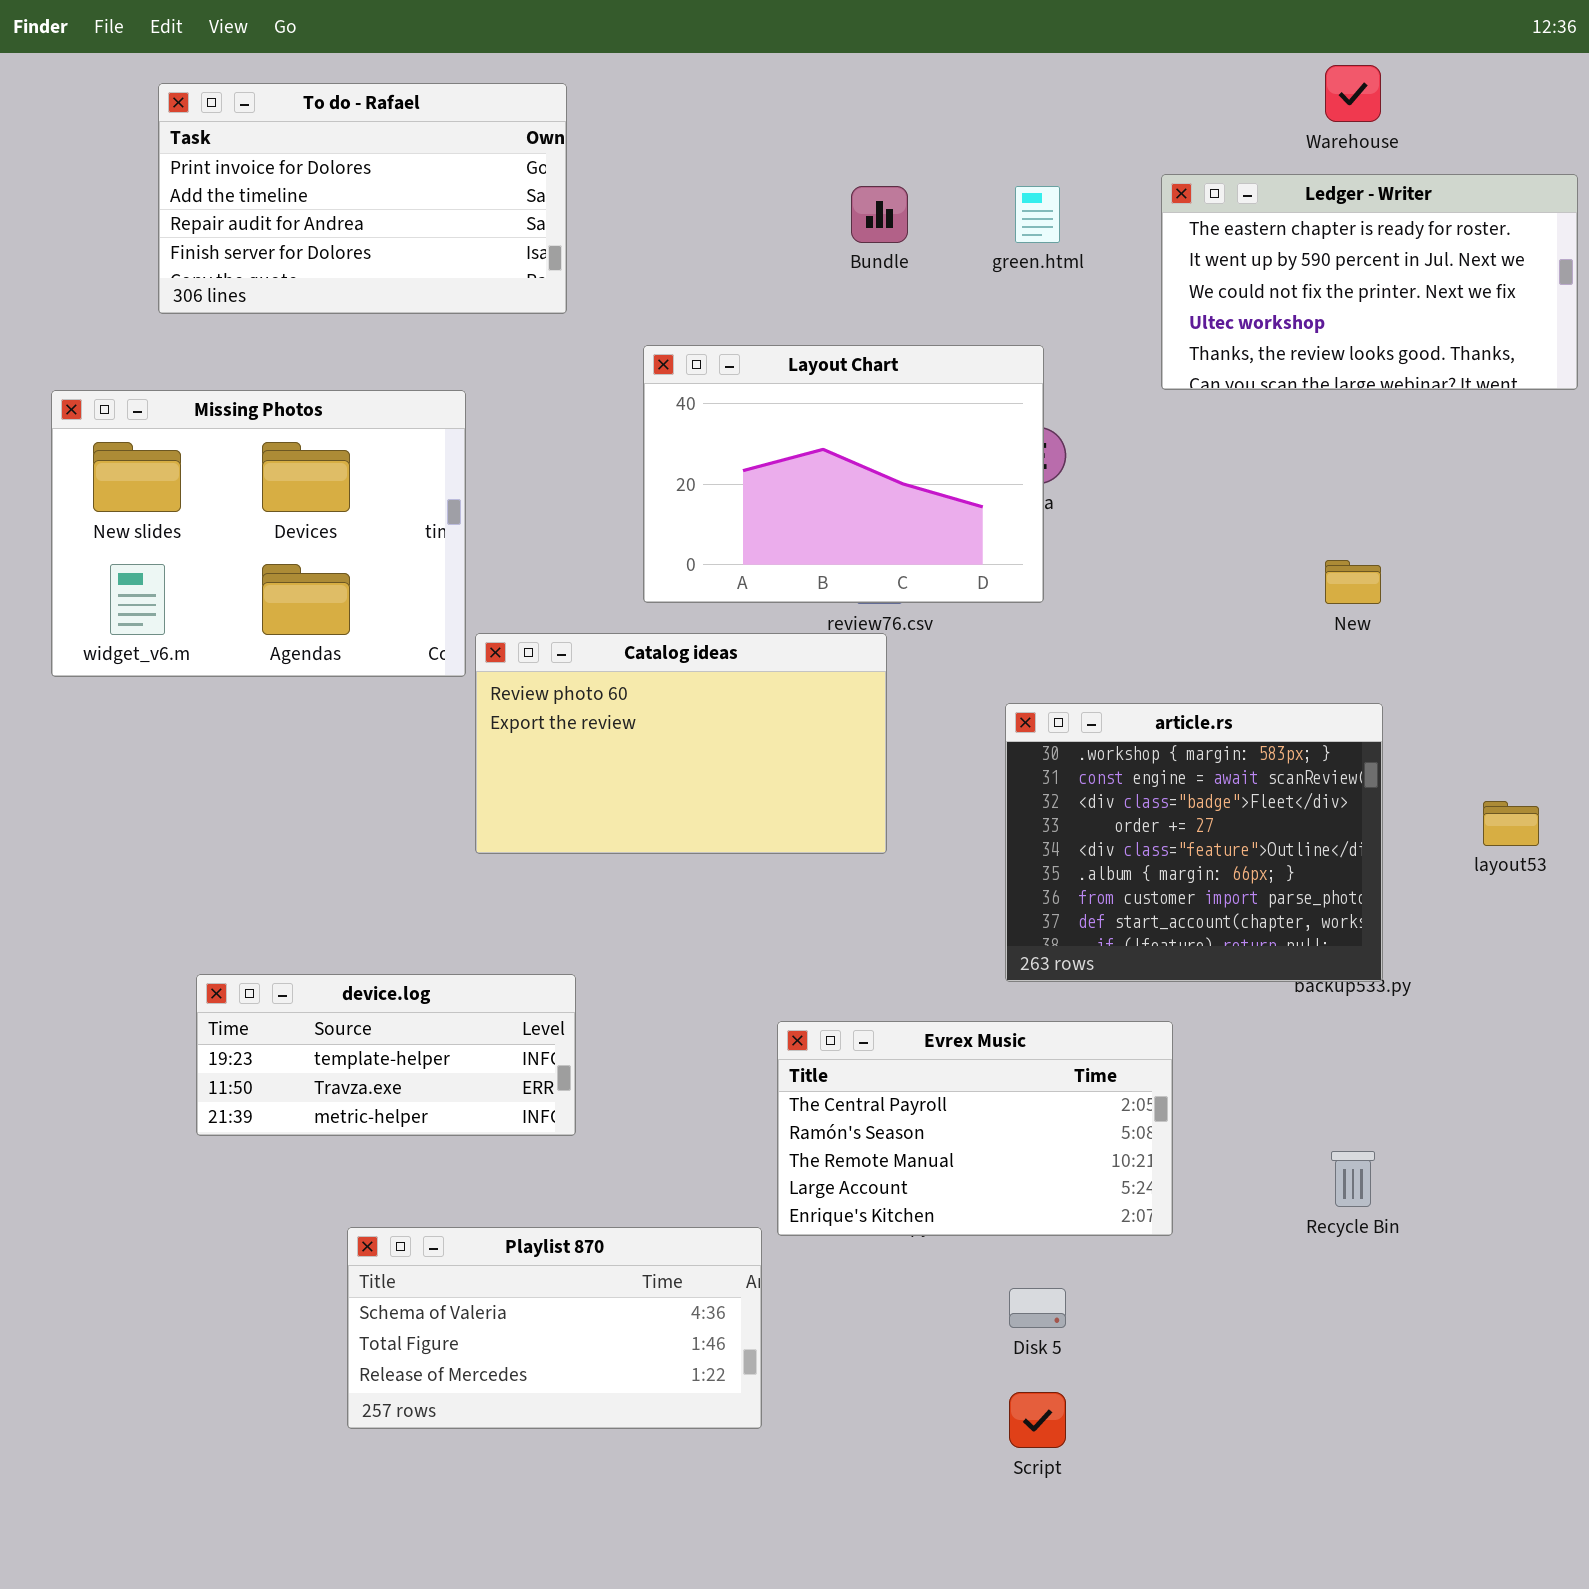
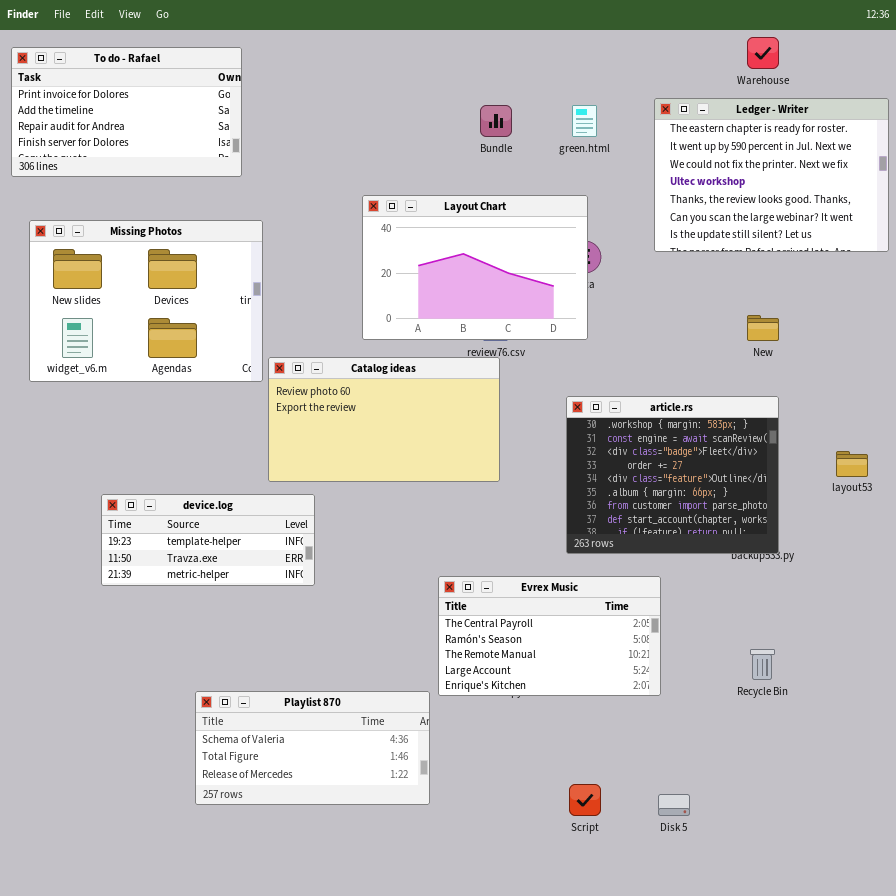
To do - Rafael: [158,83,567,314] -> [11,47,242,177], moved
Ledger - Writer: [1161,174,1578,390] -> [654,98,889,252], resized
device.log: [196,974,576,1136] -> [101,494,315,586], moved
Disk 5: [1009,1288,1066,1328] -> [658,794,690,816], moved

